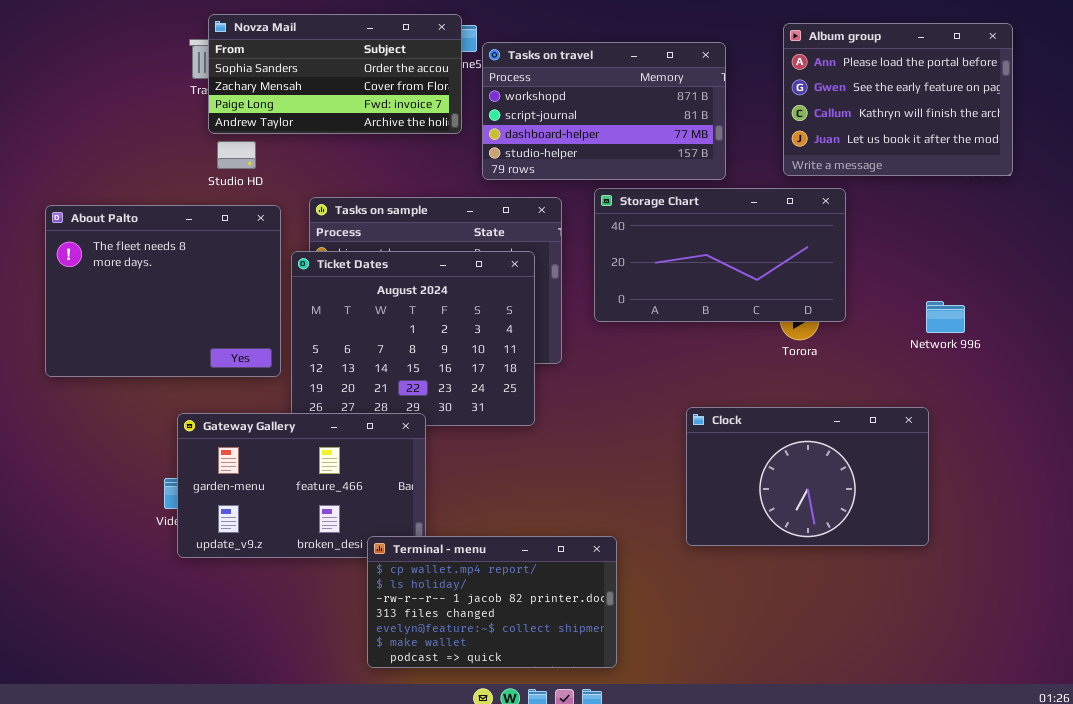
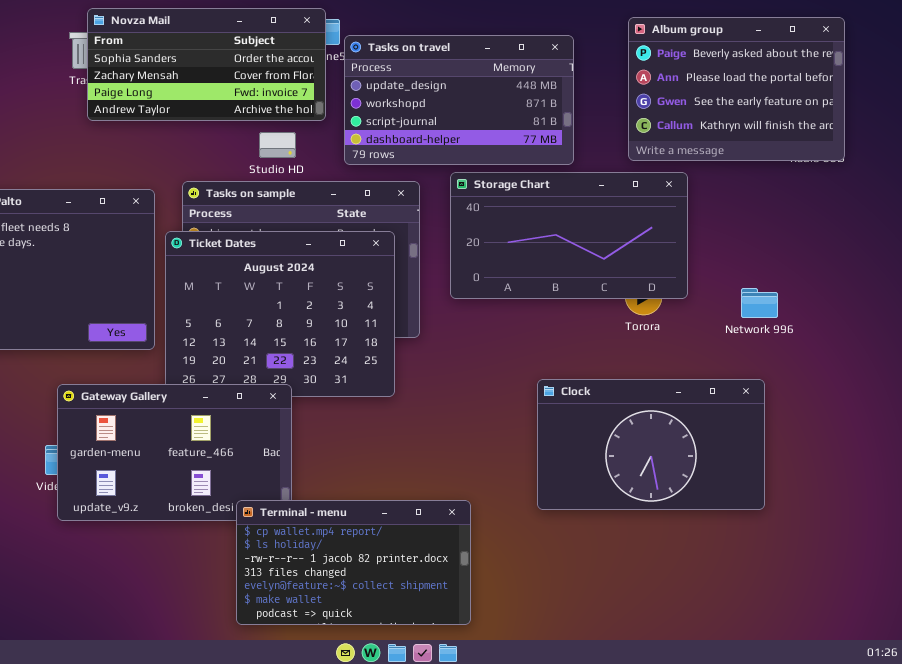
Album group: [783,23,1013,176] -> [628,17,845,161], scrolled up 1 row
Tasks on travel: [482,42,726,180] -> [344,35,574,165], scrolled up 1 row
Studio HD: [217,141,256,169] -> [259,132,296,158], moved
Network 996: [926,301,965,333] -> [741,288,778,318], moved

